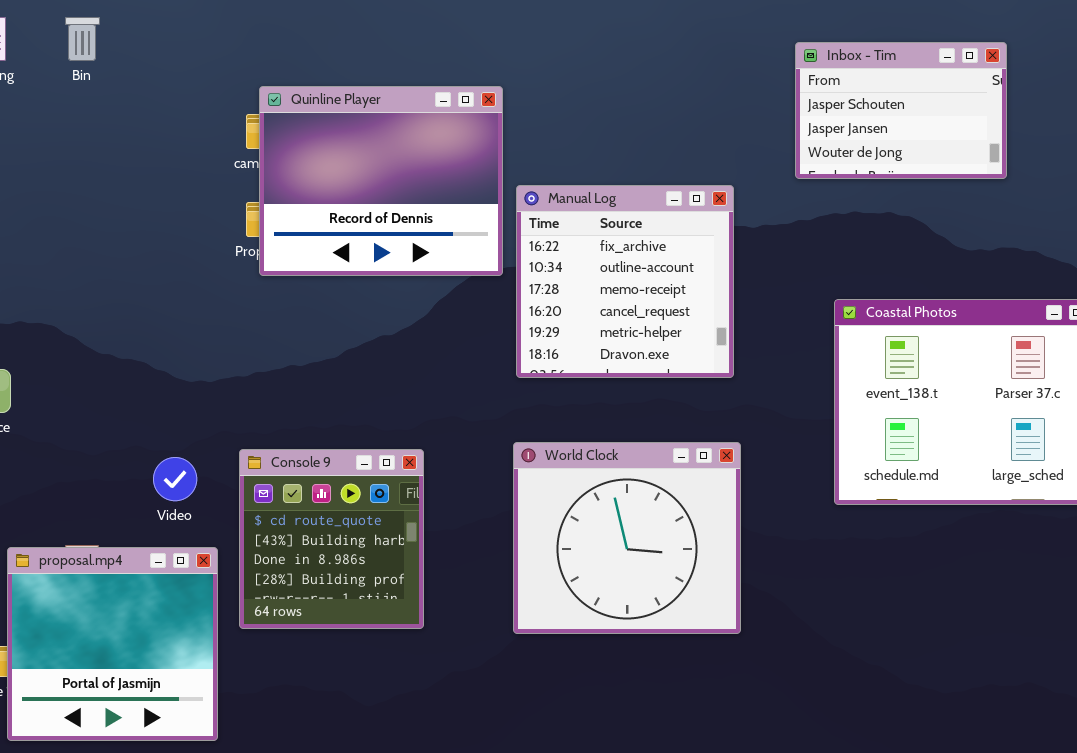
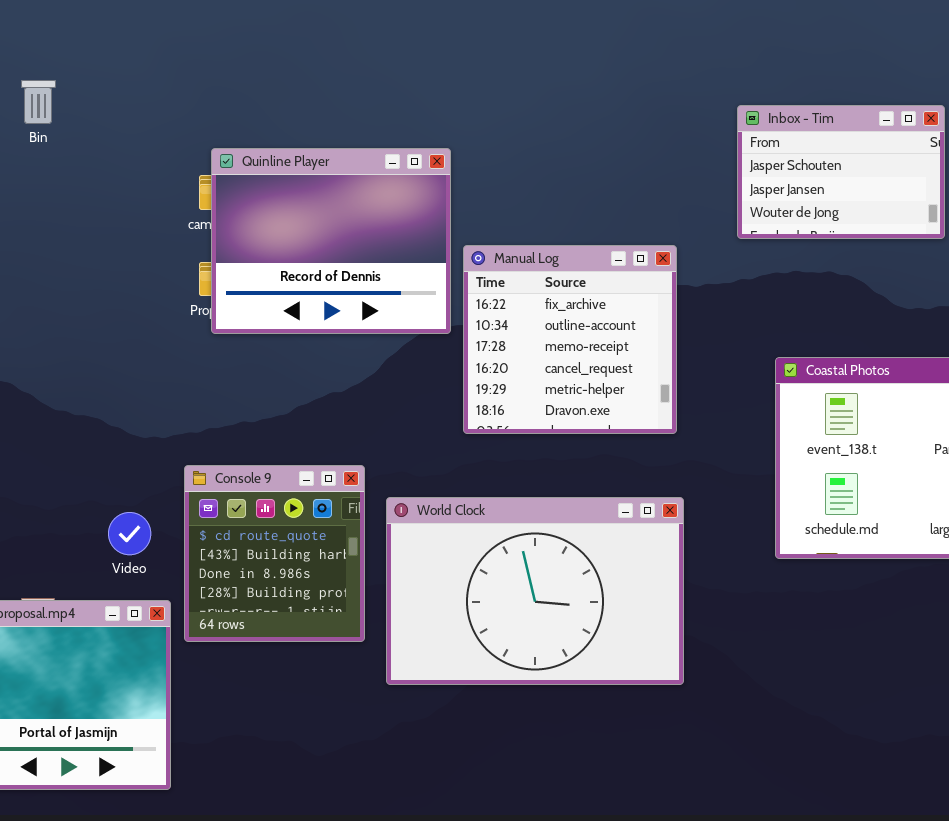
World Clock: [513,442,741,634] -> [386,497,684,685], resized
Console 9: [239,449,424,629] -> [184,465,365,642], moved

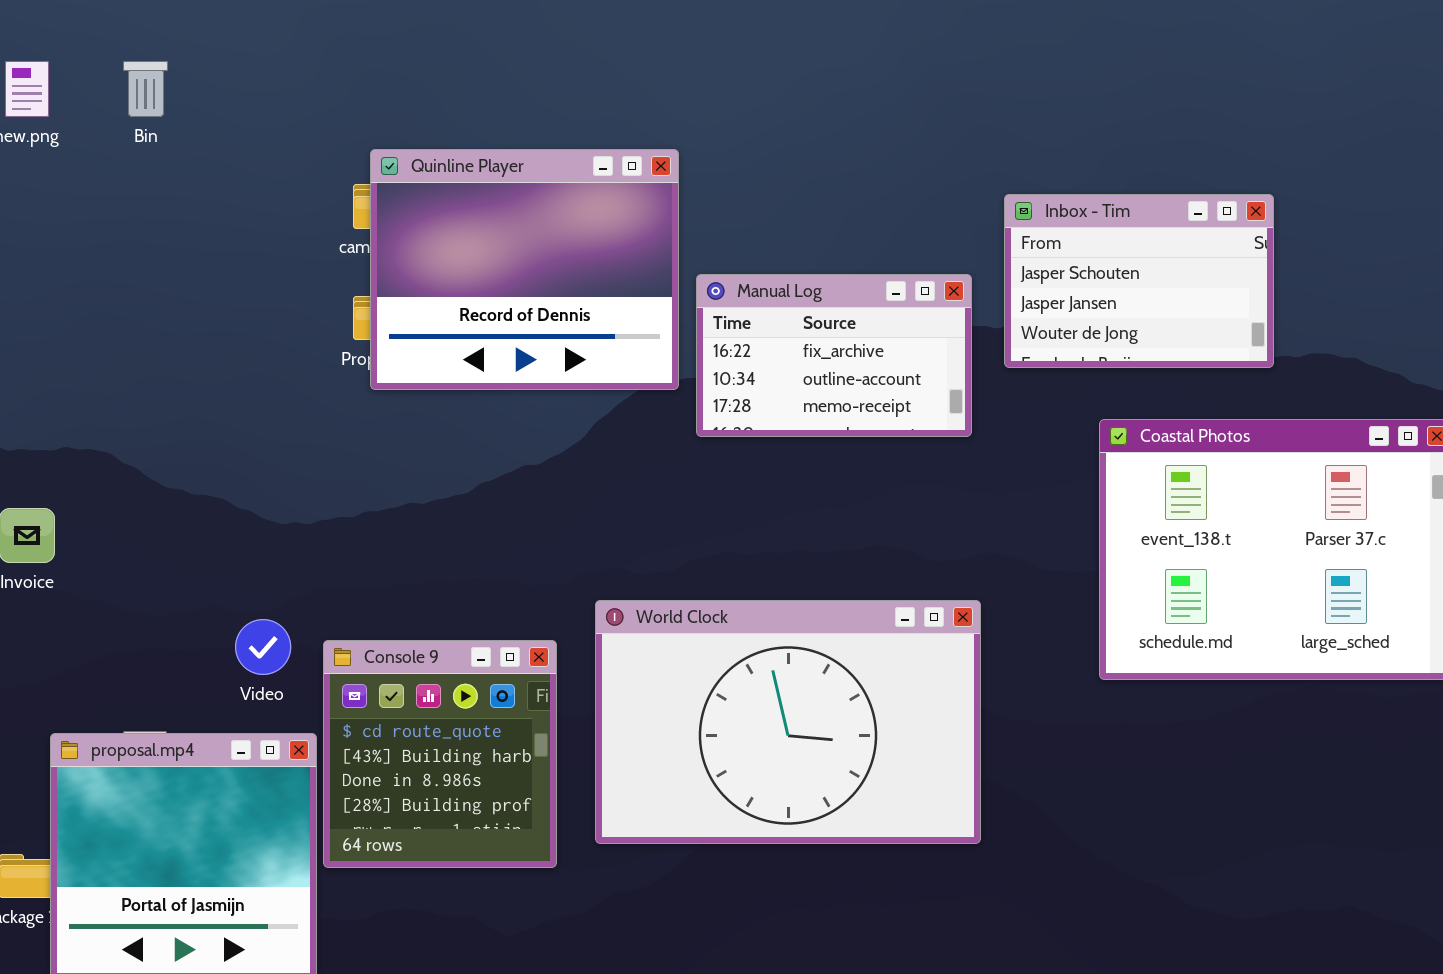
Inbox - Tim: [737,105,945,239] -> [1004,194,1274,368], moved
Manual Log: [463,245,677,434] -> [696,274,972,437], resized
Console 9: [184,465,365,642] -> [323,640,557,868], moved

